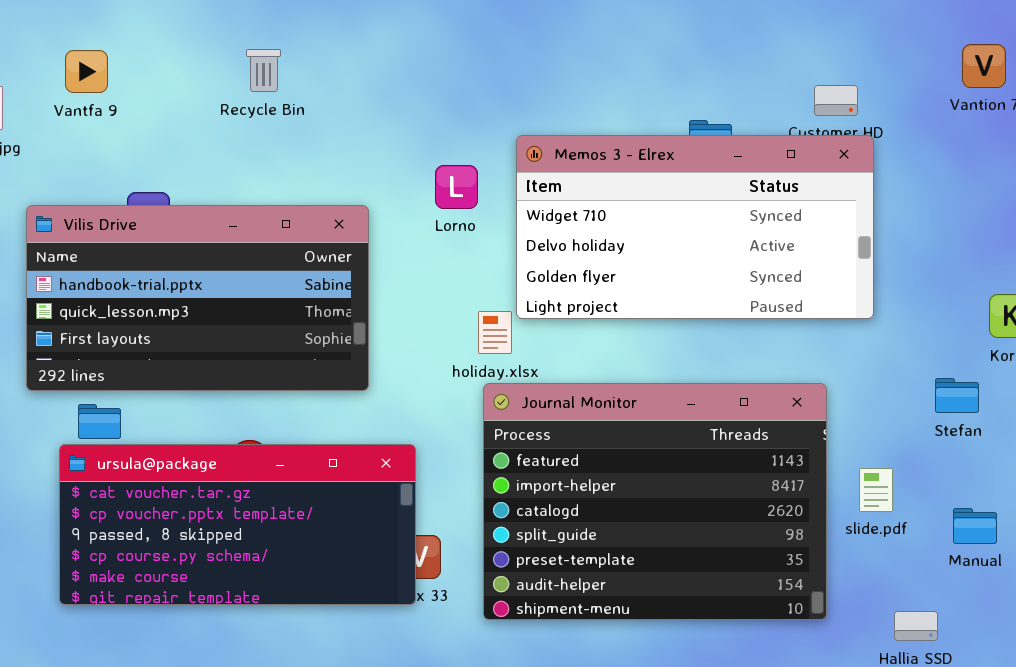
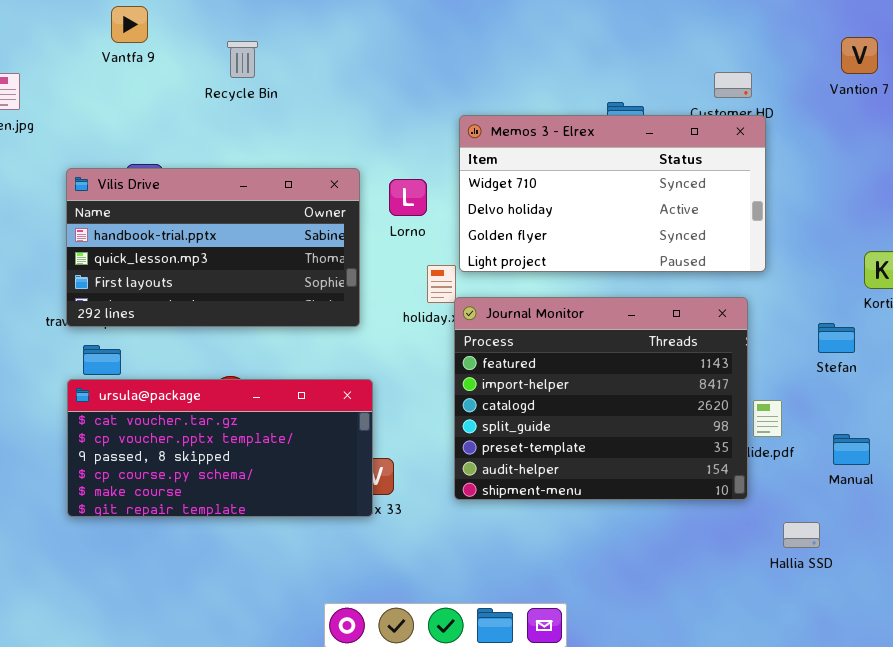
Vantfa 9: [65,50,108,93] -> [111,6,148,43], moved
Lorno: [435,165,478,209] -> [389,179,427,216], moved
Vilis Drive: [26,205,369,391] -> [66,168,360,327], moved
Journal Monitor: [483,383,827,620] -> [454,297,748,500], moved

